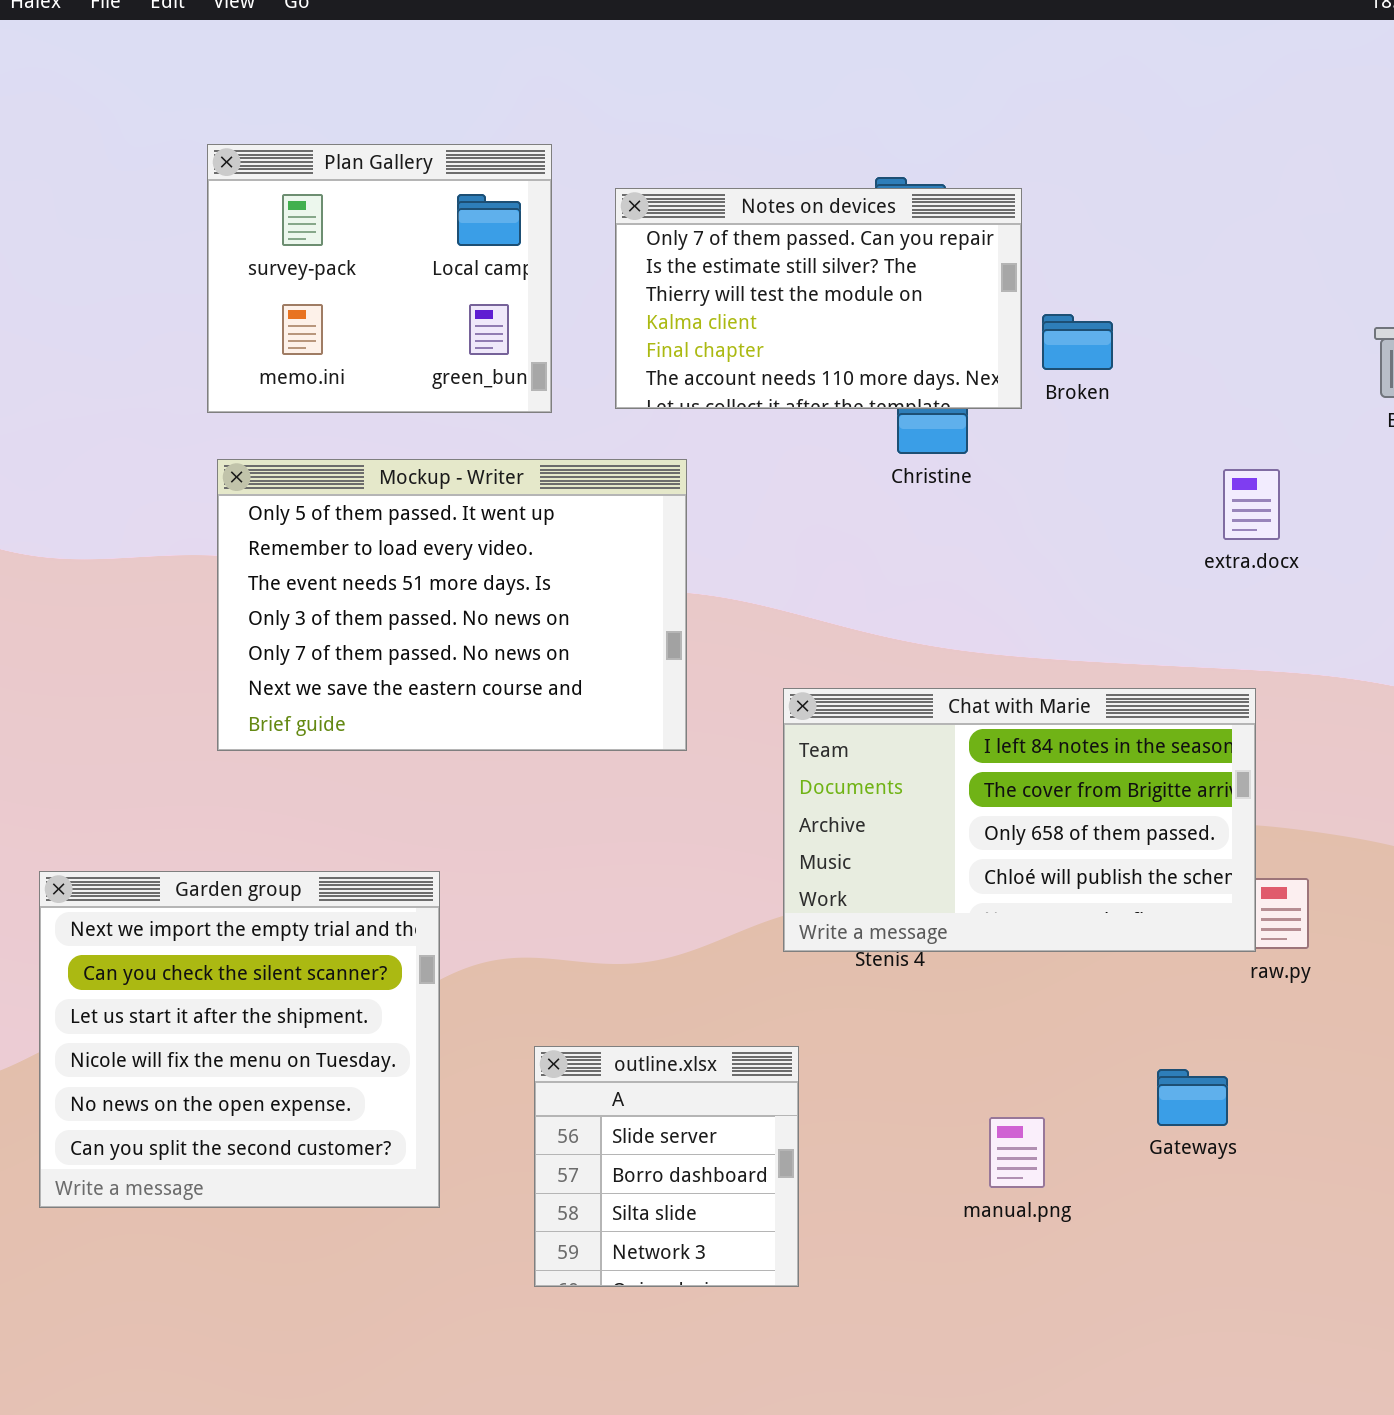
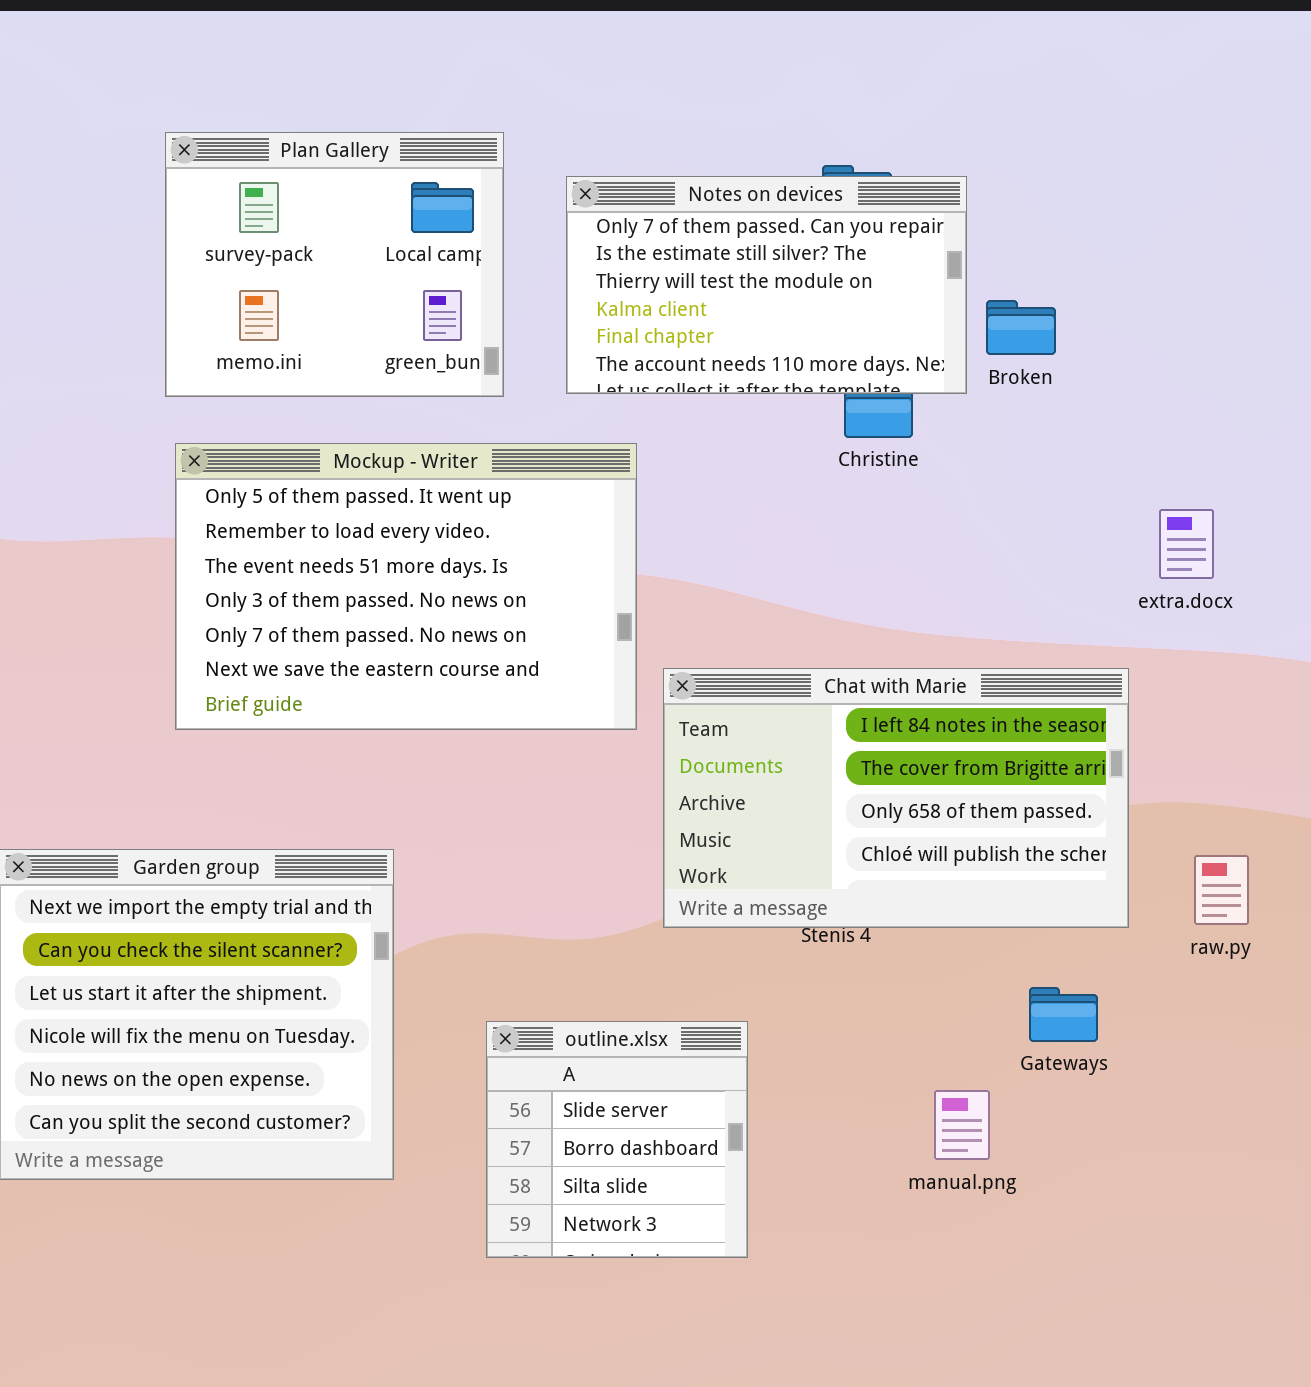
extra.docx: [1223,469,1280,540] -> [1159,509,1214,579], moved
Chat with Marie: [783,688,1256,952] -> [663,668,1129,928], moved
Gateways: [1157,1069,1228,1126] -> [1029,987,1098,1042], moved

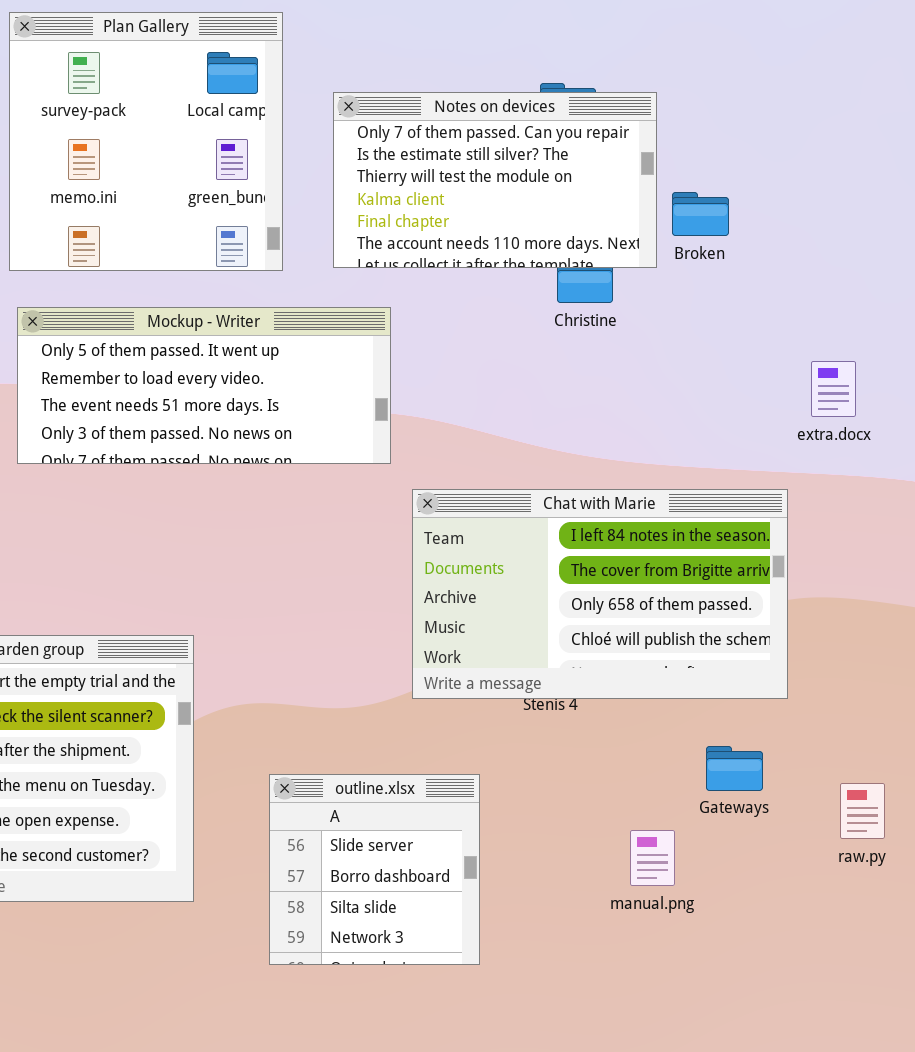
Plan Gallery: [165,132,504,397] -> [9,12,283,271], resized
Mockup - Writer: [175,443,637,730] -> [17,307,391,464], resized
raw.py: [1194,855,1249,925] -> [840,783,885,839], moved

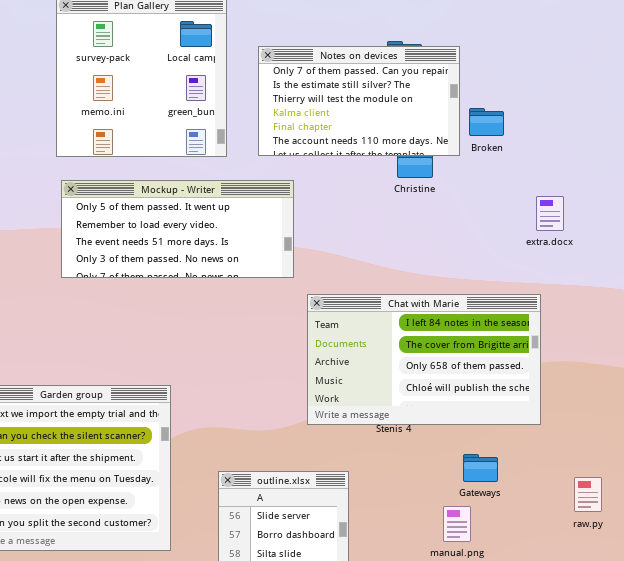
extra.docx: [811,361,856,417] -> [536,196,564,231], moved
Gateways: [706,746,763,791] -> [463,454,498,482], moved

